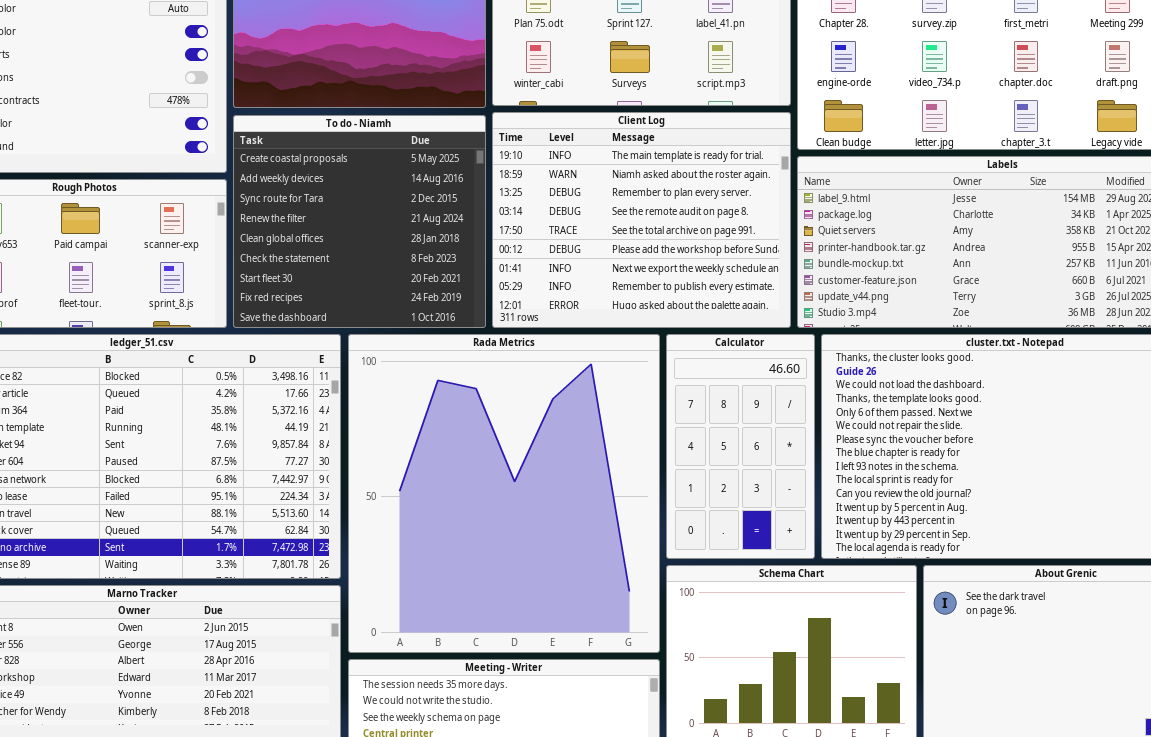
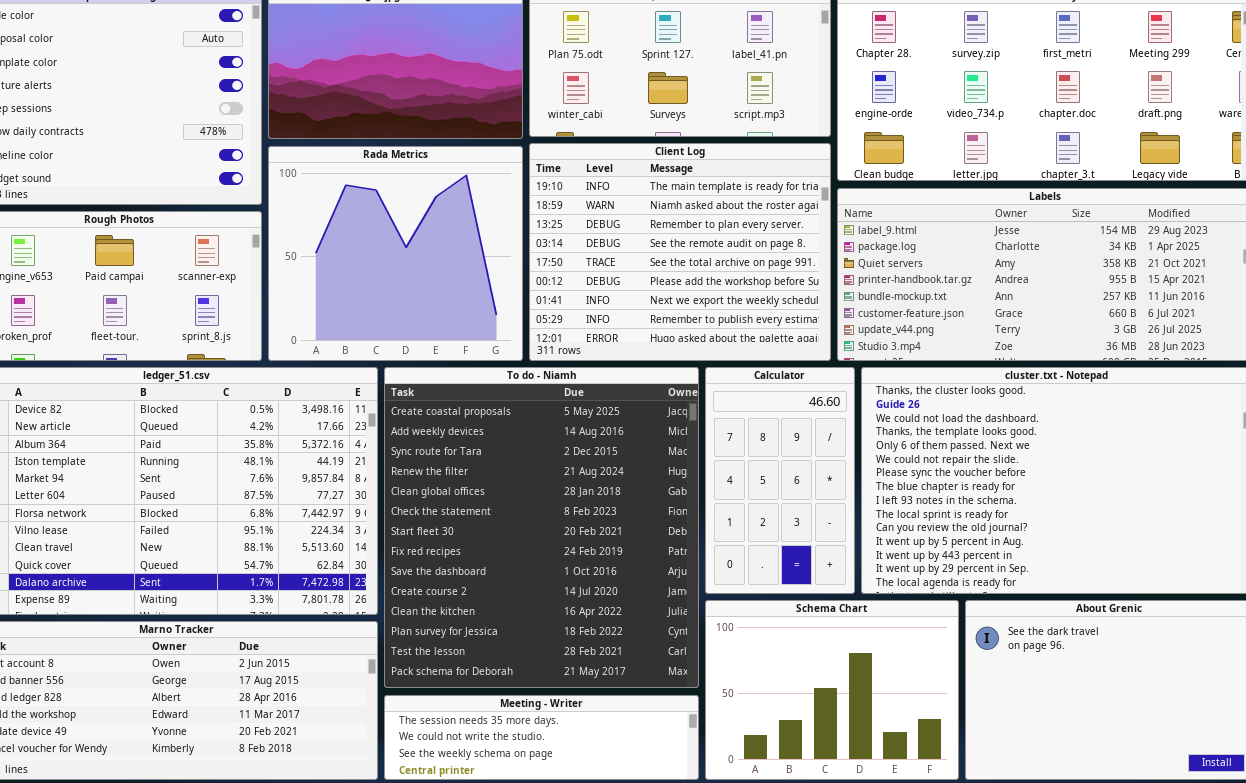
To do - Niamh: [233,115,486,328] -> [384,367,699,688], moved, resized
Rada Metrics: [348,334,660,653] -> [268,146,523,361], moved, resized

